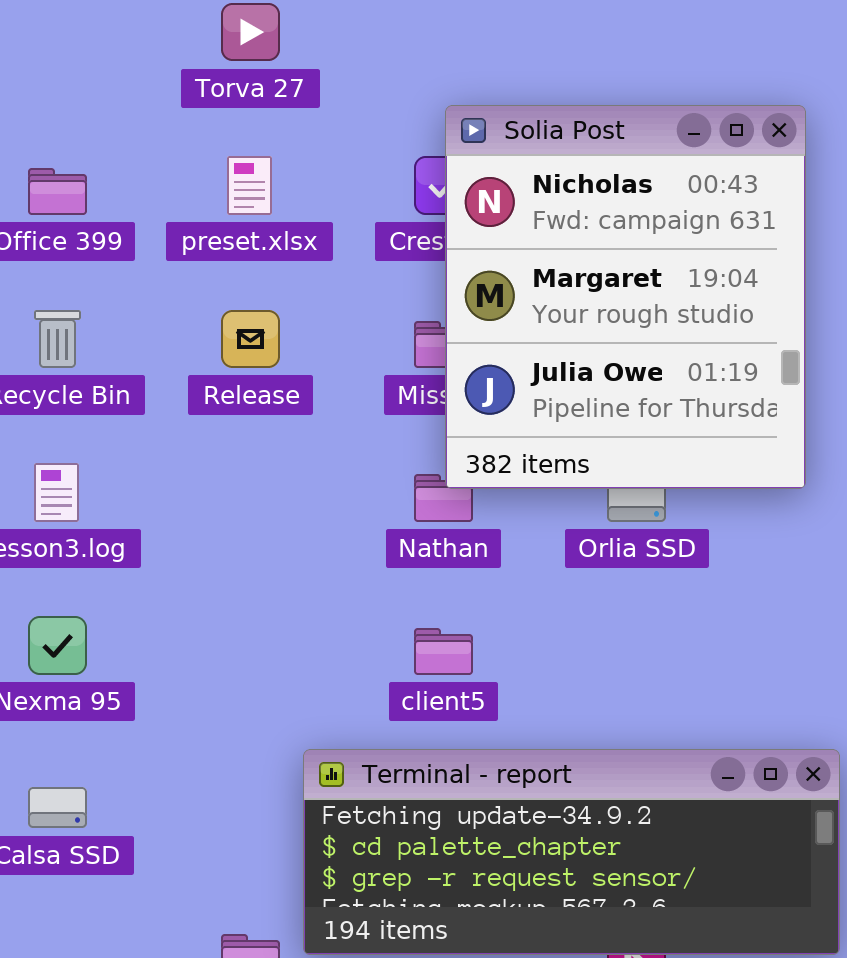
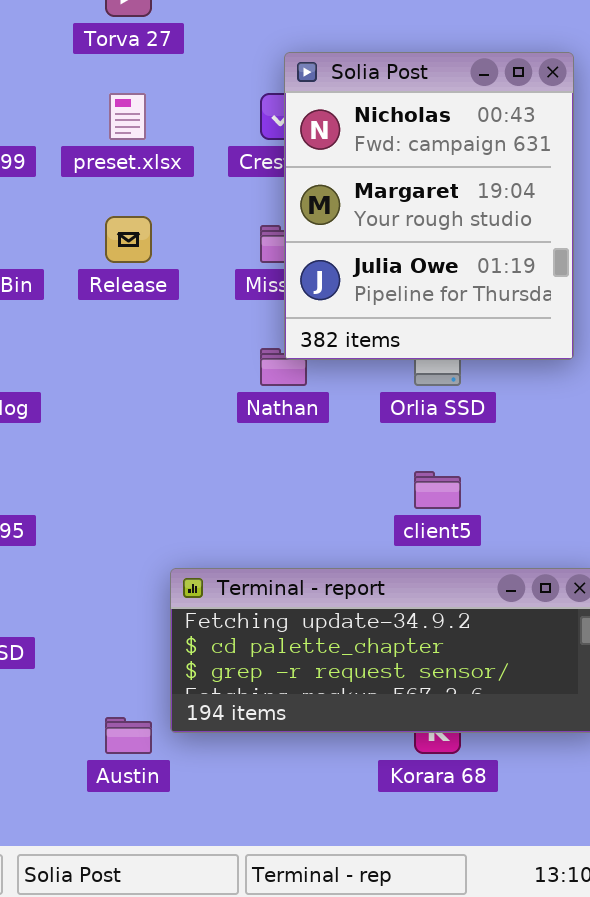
client5: [414,628,473,675] -> [414,471,461,509], moved

